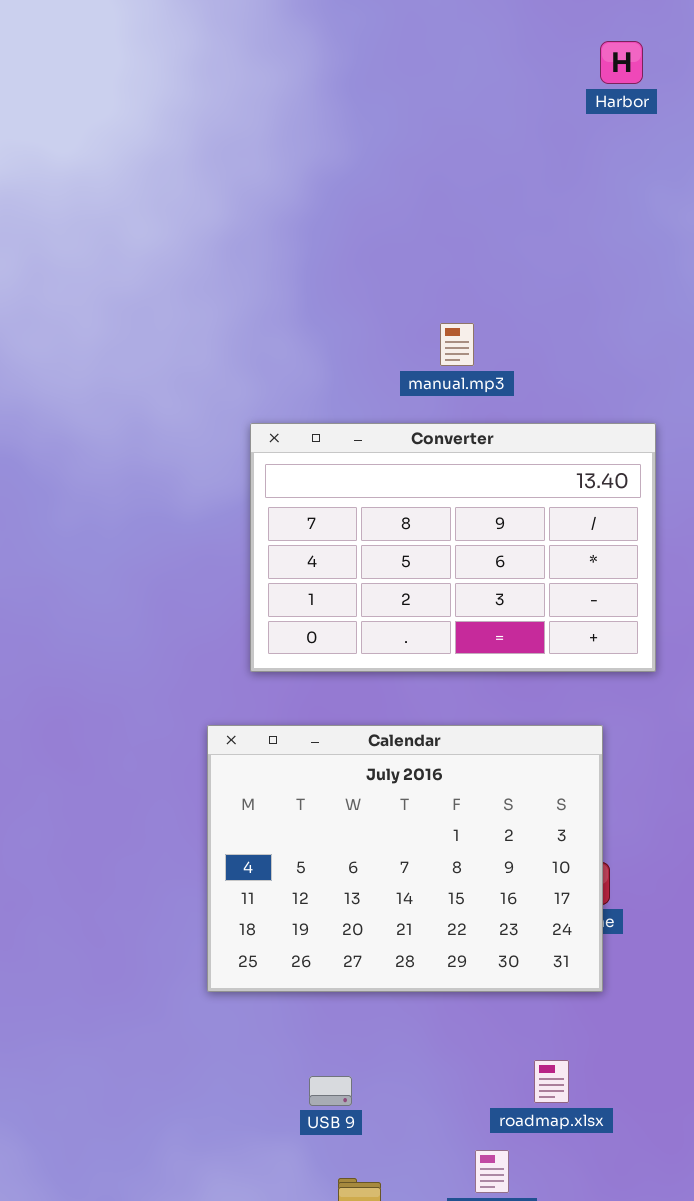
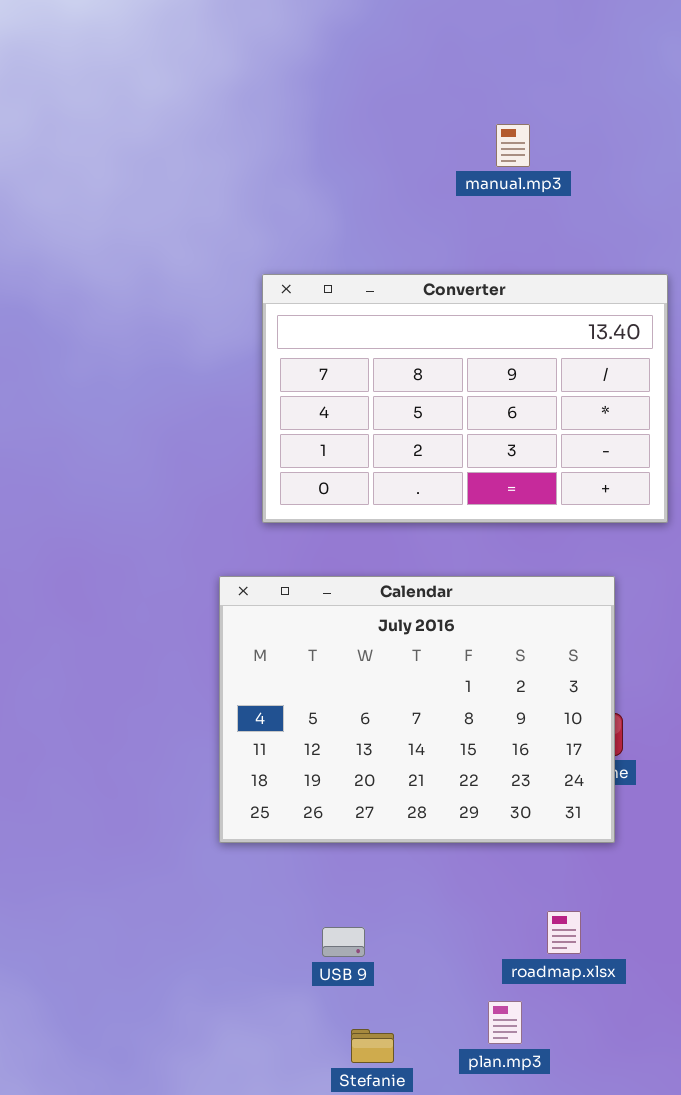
manual.mp3: [440,323,474,366] -> [496,124,530,167], moved

